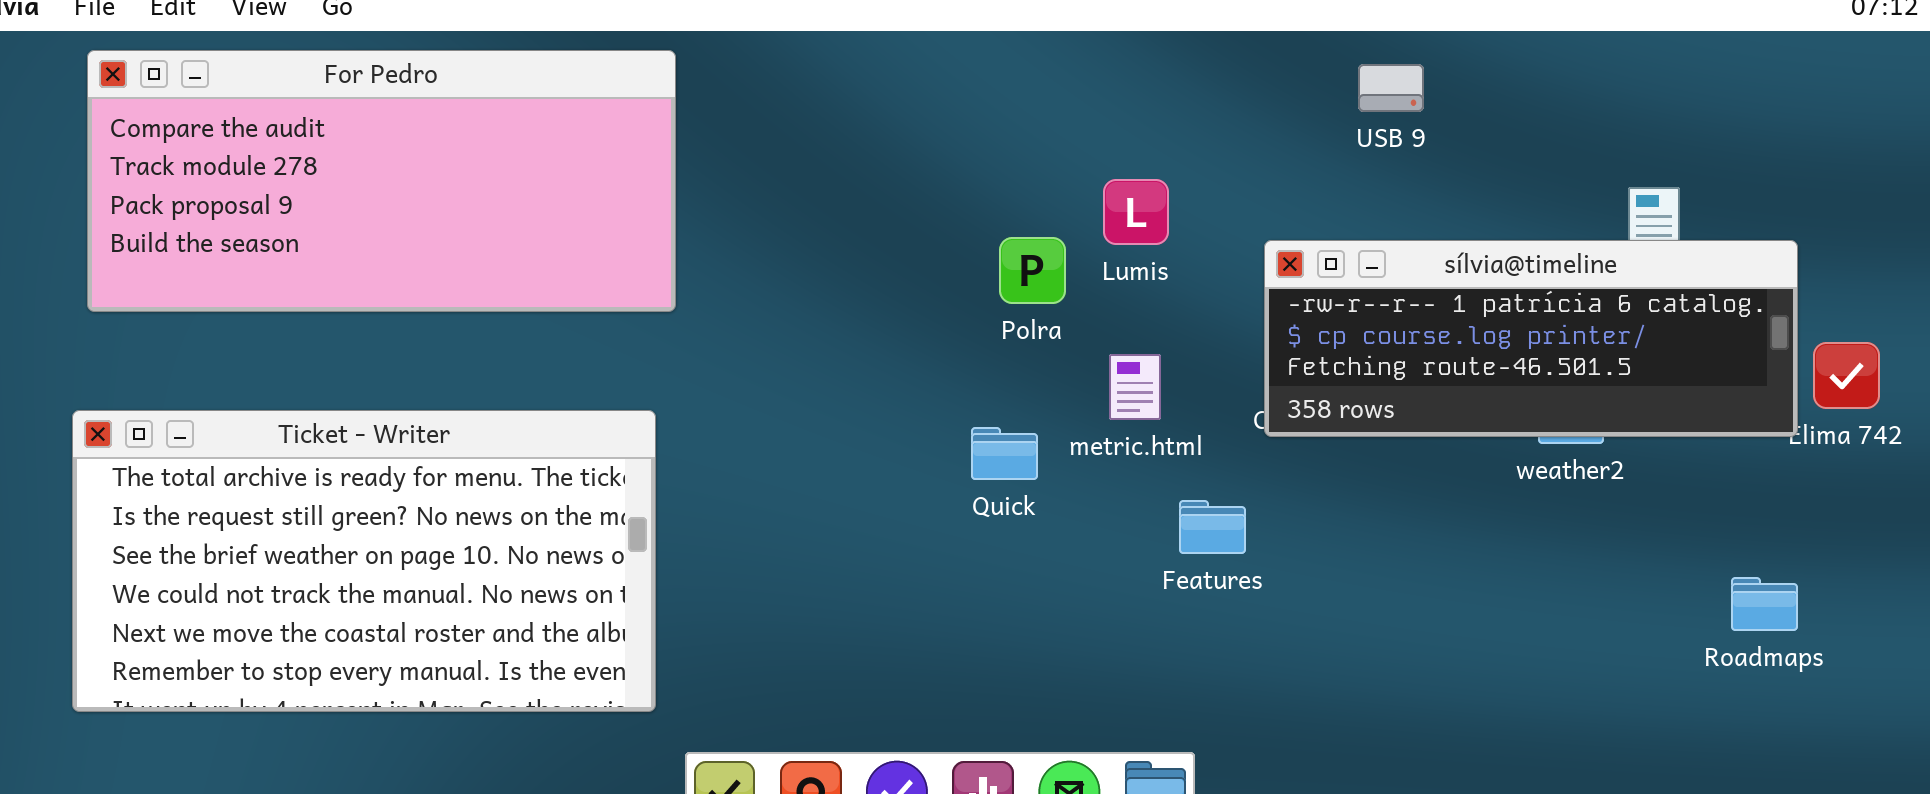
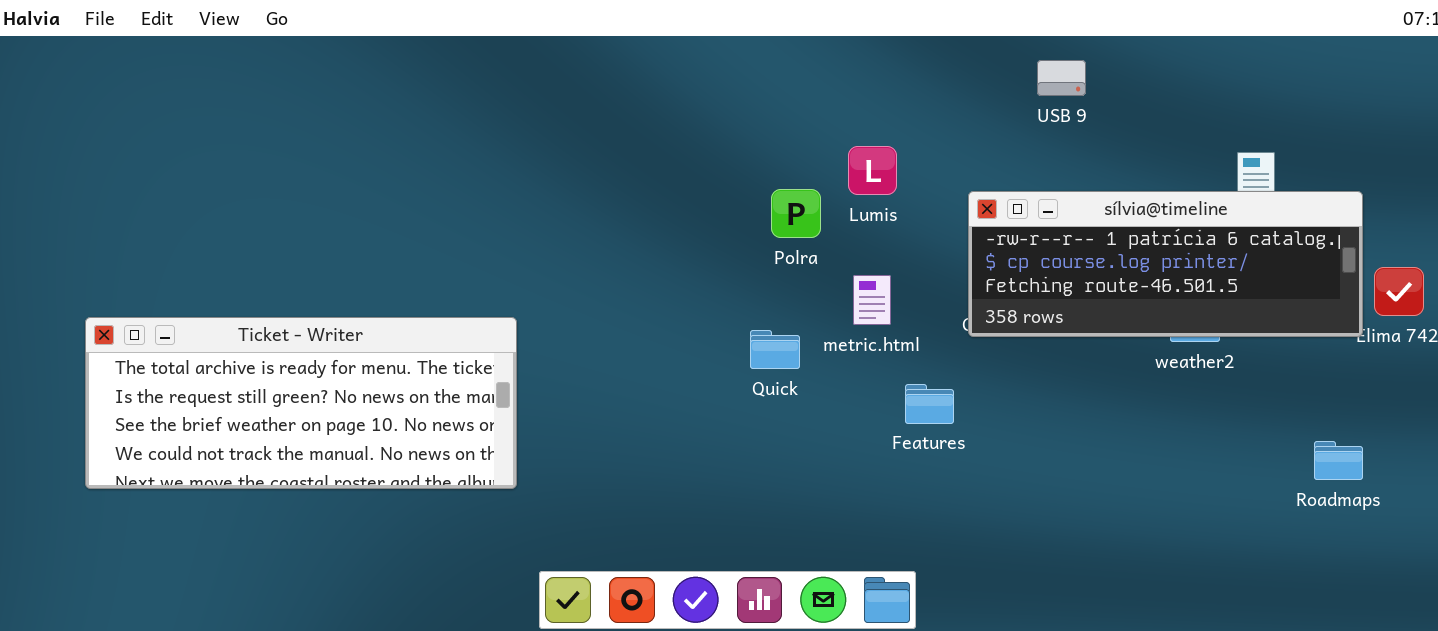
For Pedro: [87,50,676,312] -> none, closed
Ticket - Writer: [72,410,656,712] -> [85,317,517,489], resized

